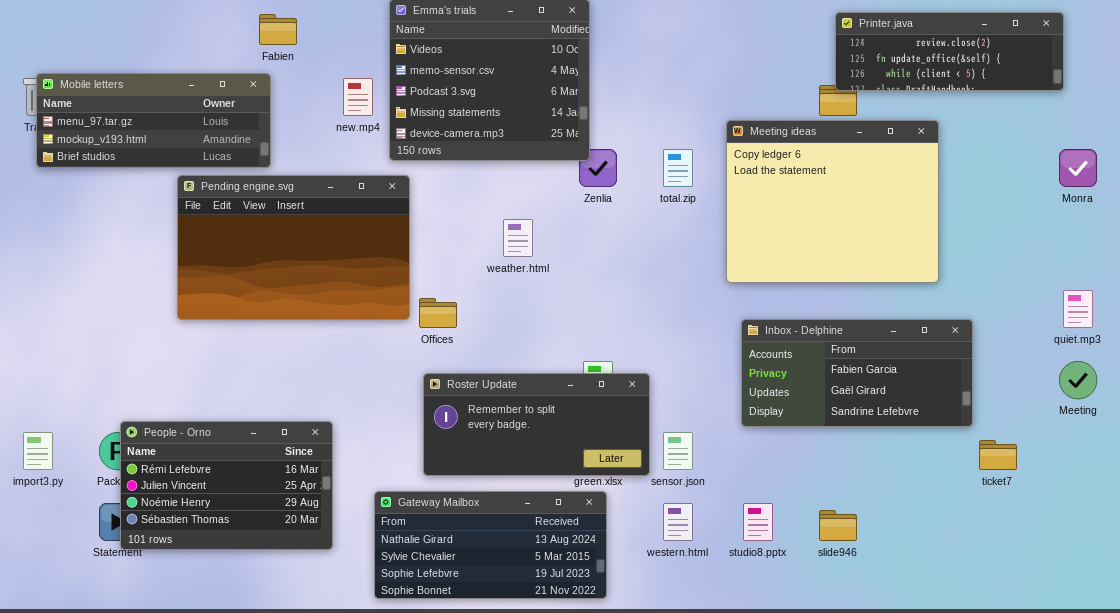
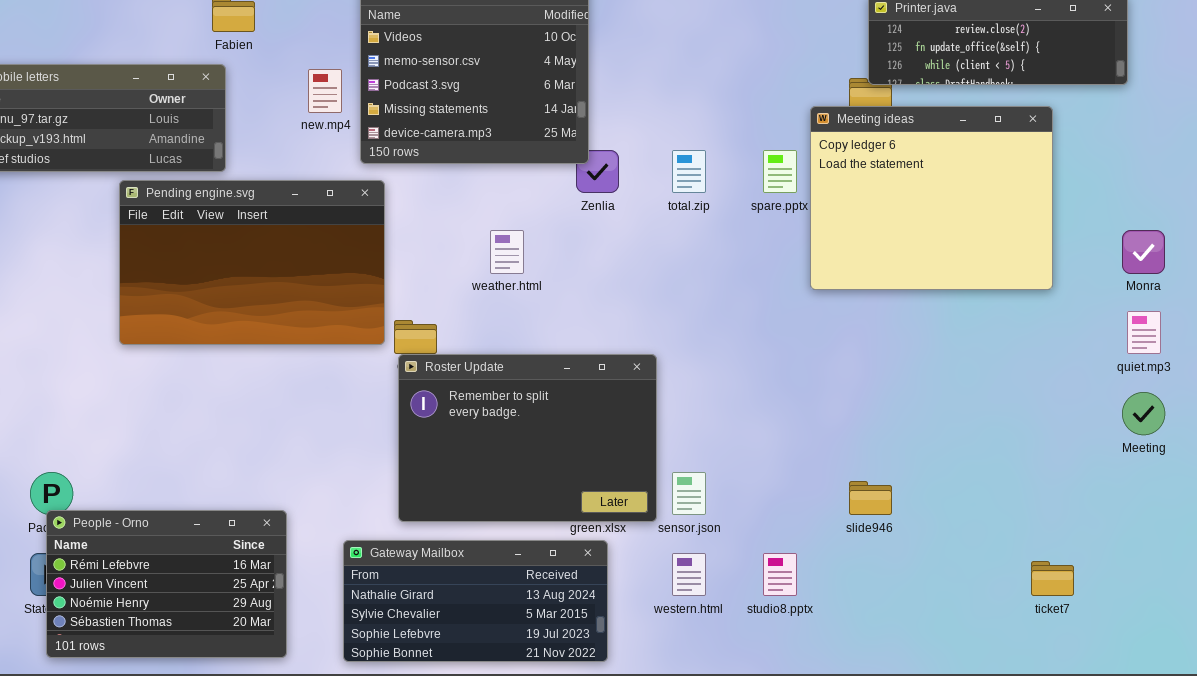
Meeting ideas: [726,120,939,283] -> [810,106,1053,290], moved
Monra: [1059,149,1097,187] -> [1122,230,1165,274], moved
Inbox - Delphine: [741,319,973,427] -> none, closed
Roster Update: [423,373,650,476] -> [398,354,657,522], resized
People - Orno: [120,421,333,550] -> [46,510,287,658], moved
ticket7: [979,440,1017,470] -> [1031,561,1074,596], moved
slide946: [819,510,857,541] -> [849,481,892,515], moved

